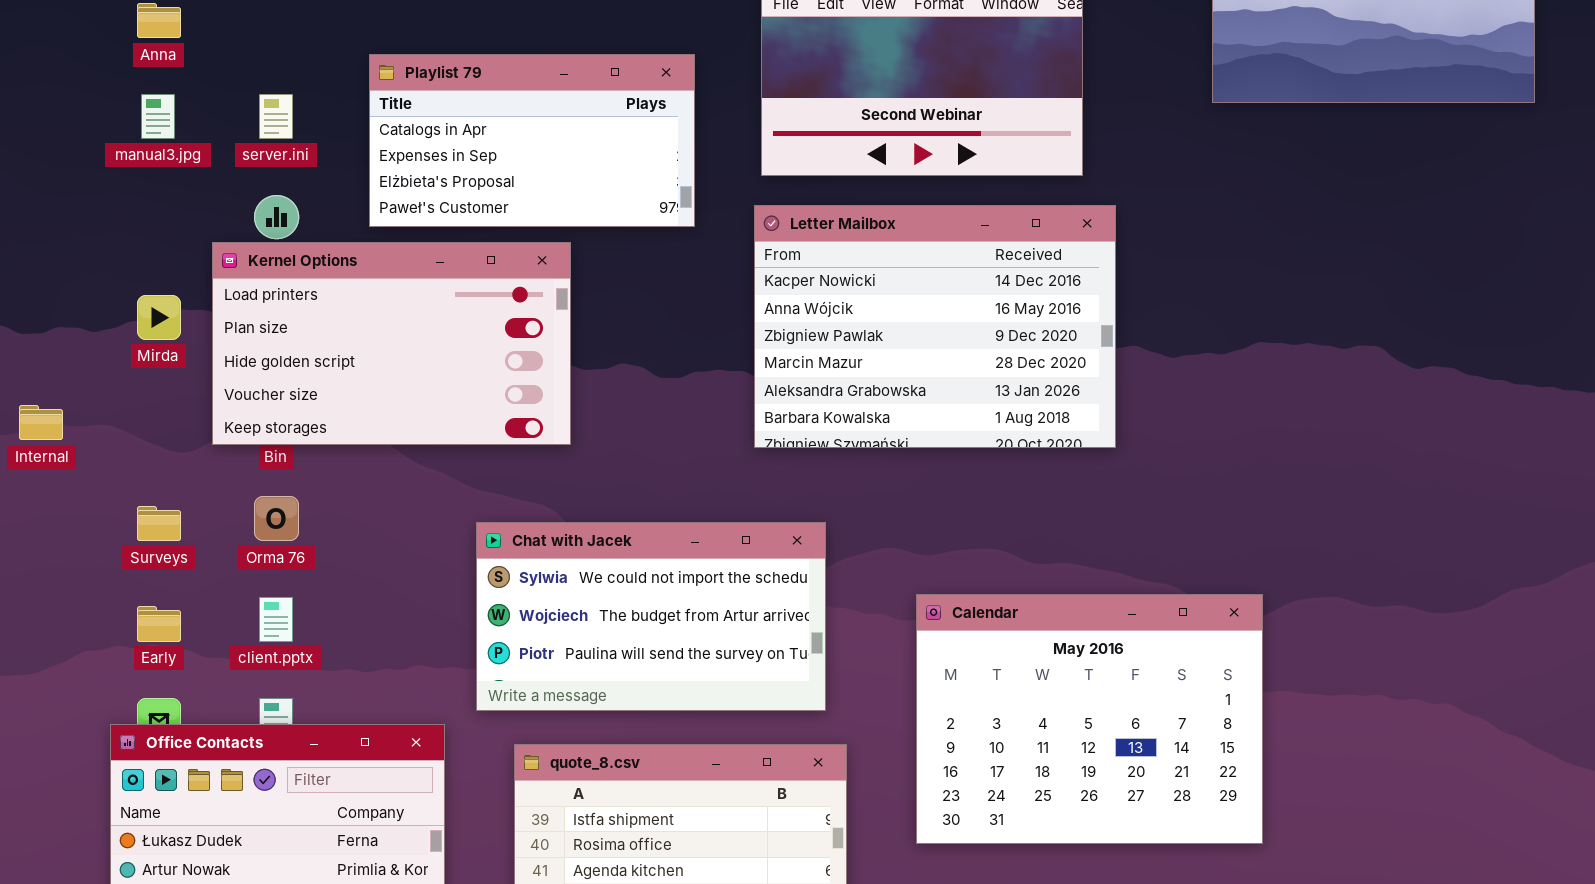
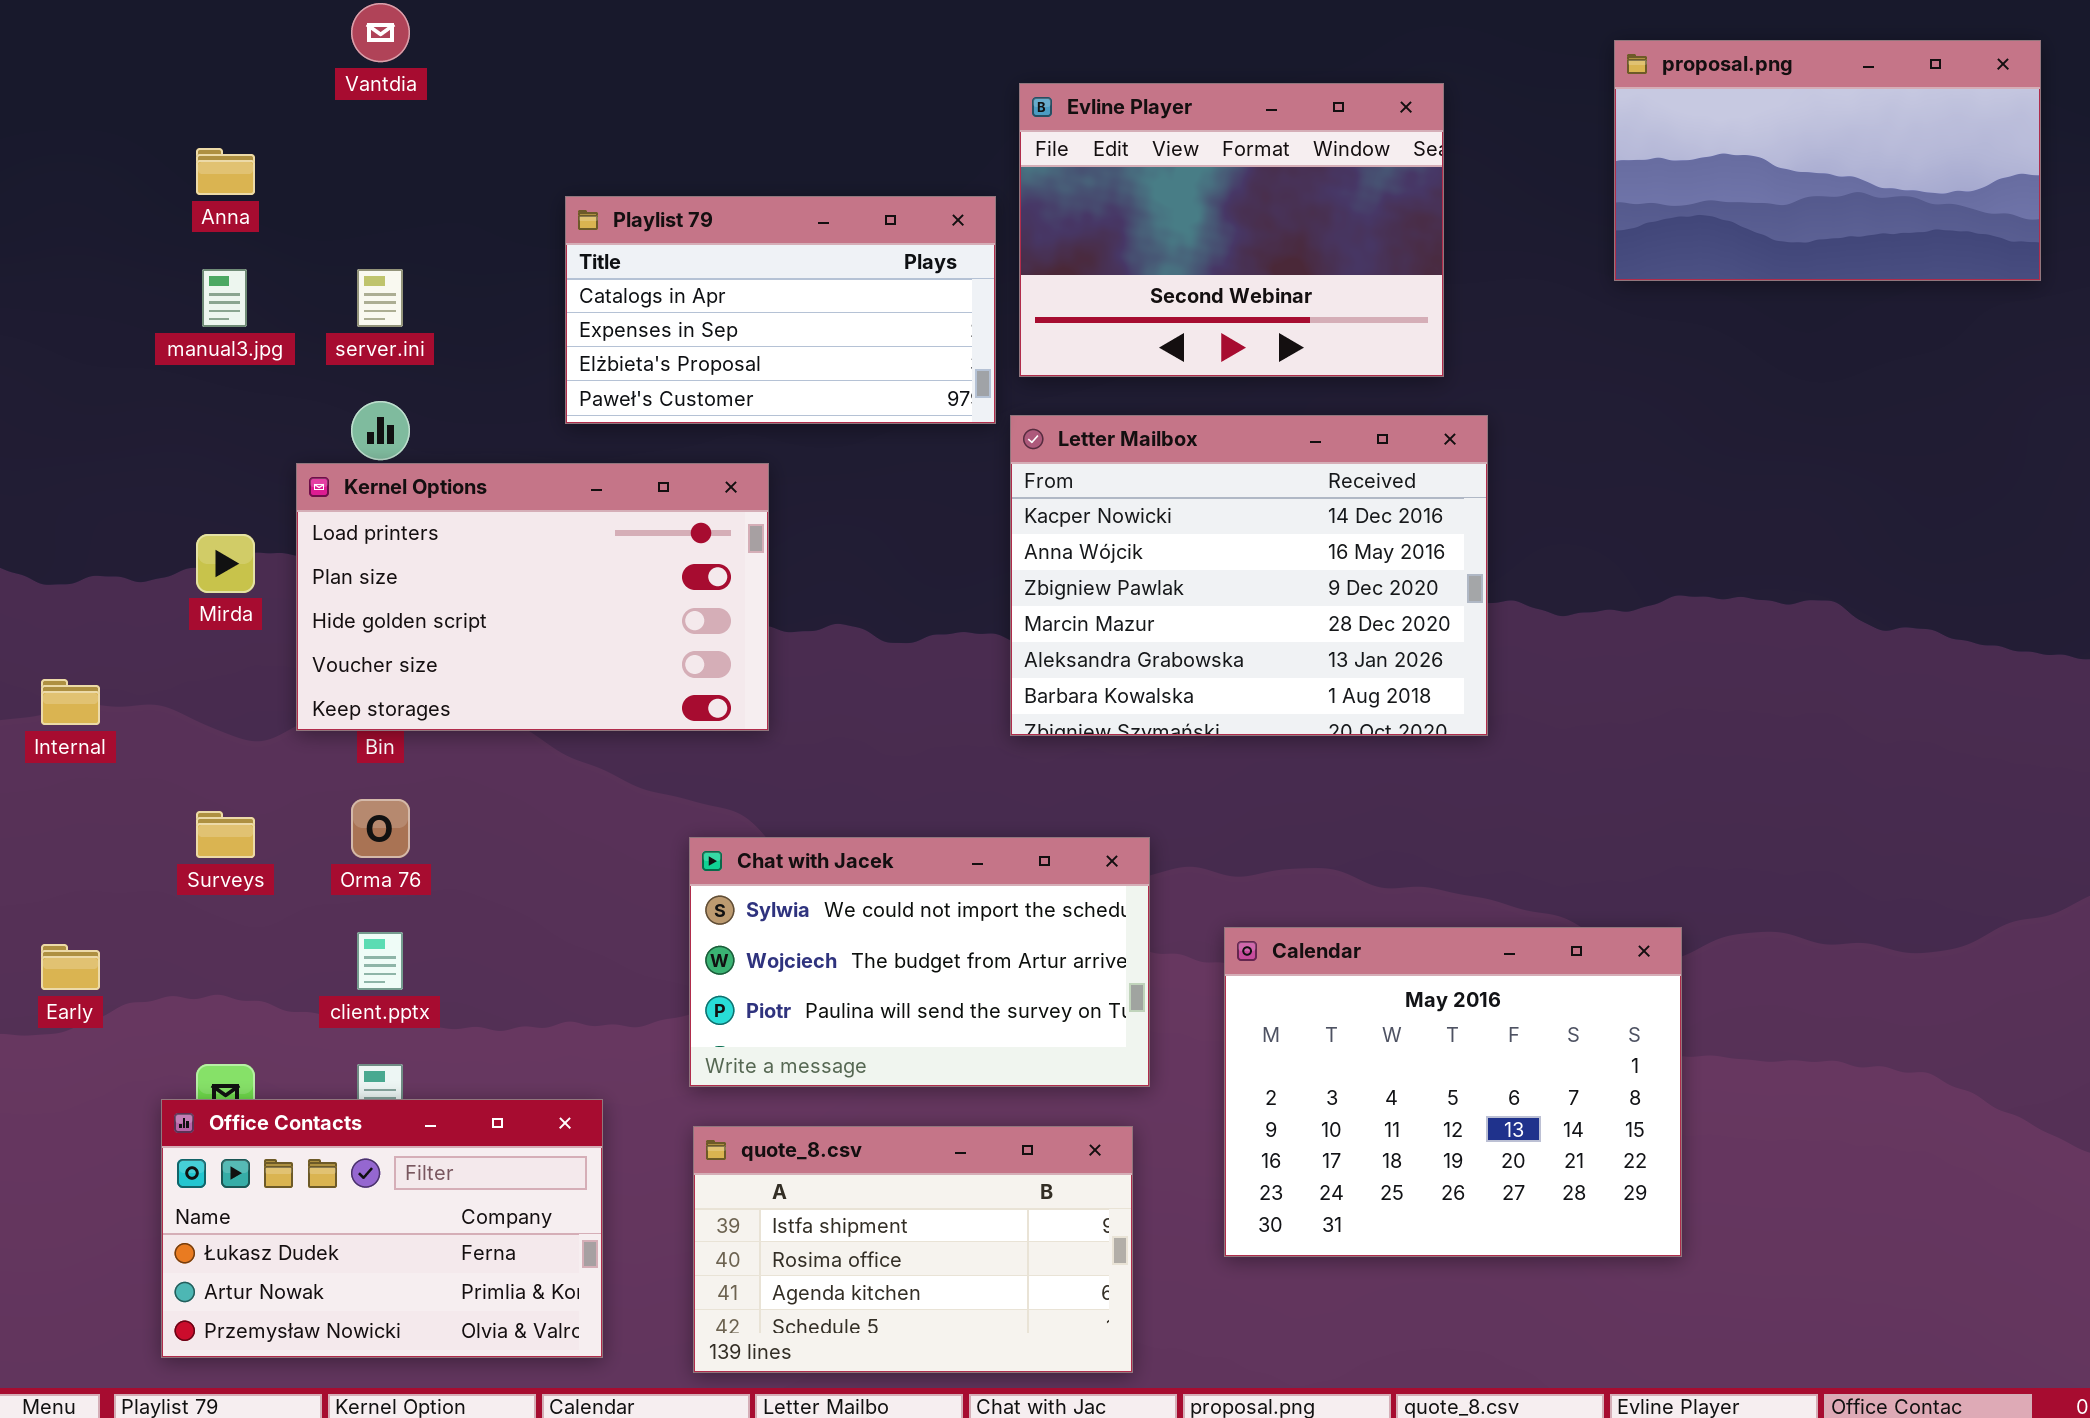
Playlist 79: [369,54,695,227] -> [565,196,996,424], moved
Chat with Jacek: [476,522,826,711] -> [689,837,1150,1087], moved
Early: [137,606,181,642] -> [41,944,100,990], moved

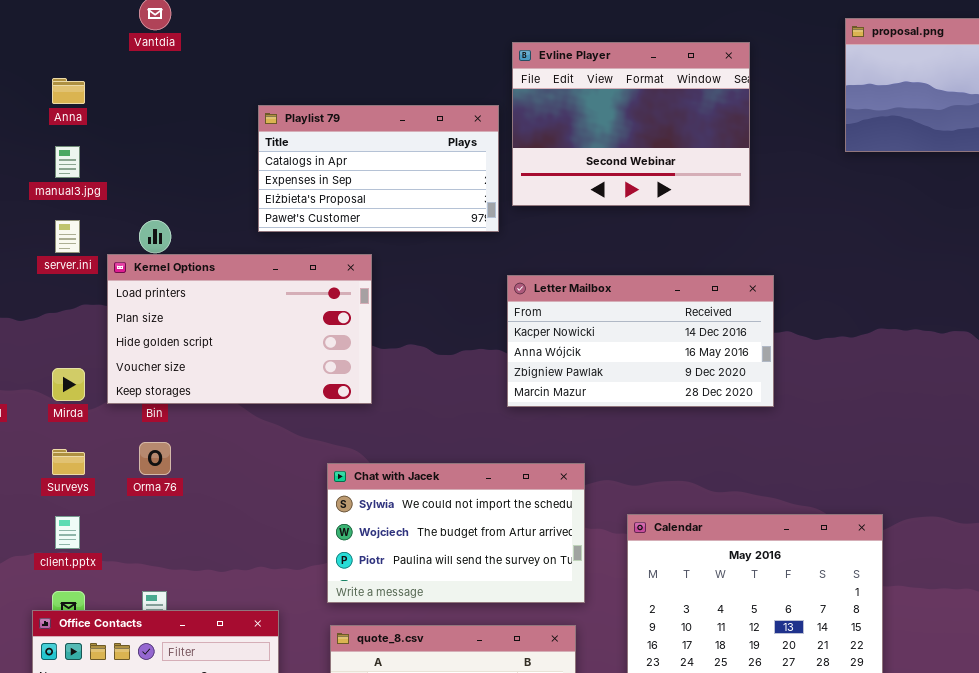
server.ini: [357,269,403,327] -> [55,220,80,253], moved
Letter Mailbox: [1010,415,1488,736] -> [507,275,774,407], resized
Mirda: [196,534,255,593] -> [52,368,85,401], moved
client.pptx: [357,932,403,990] -> [55,516,80,549], moved

